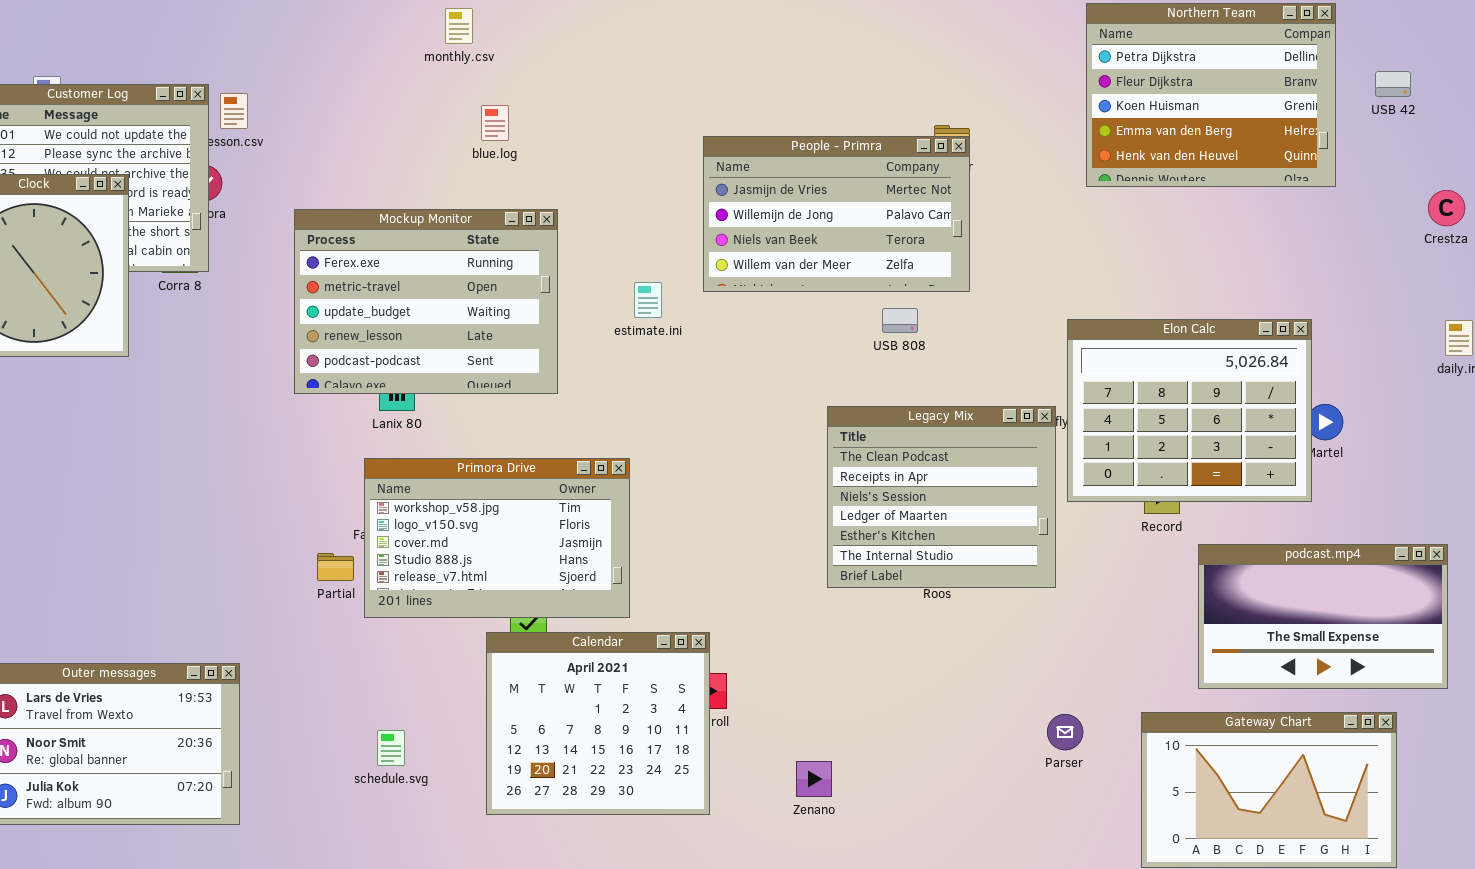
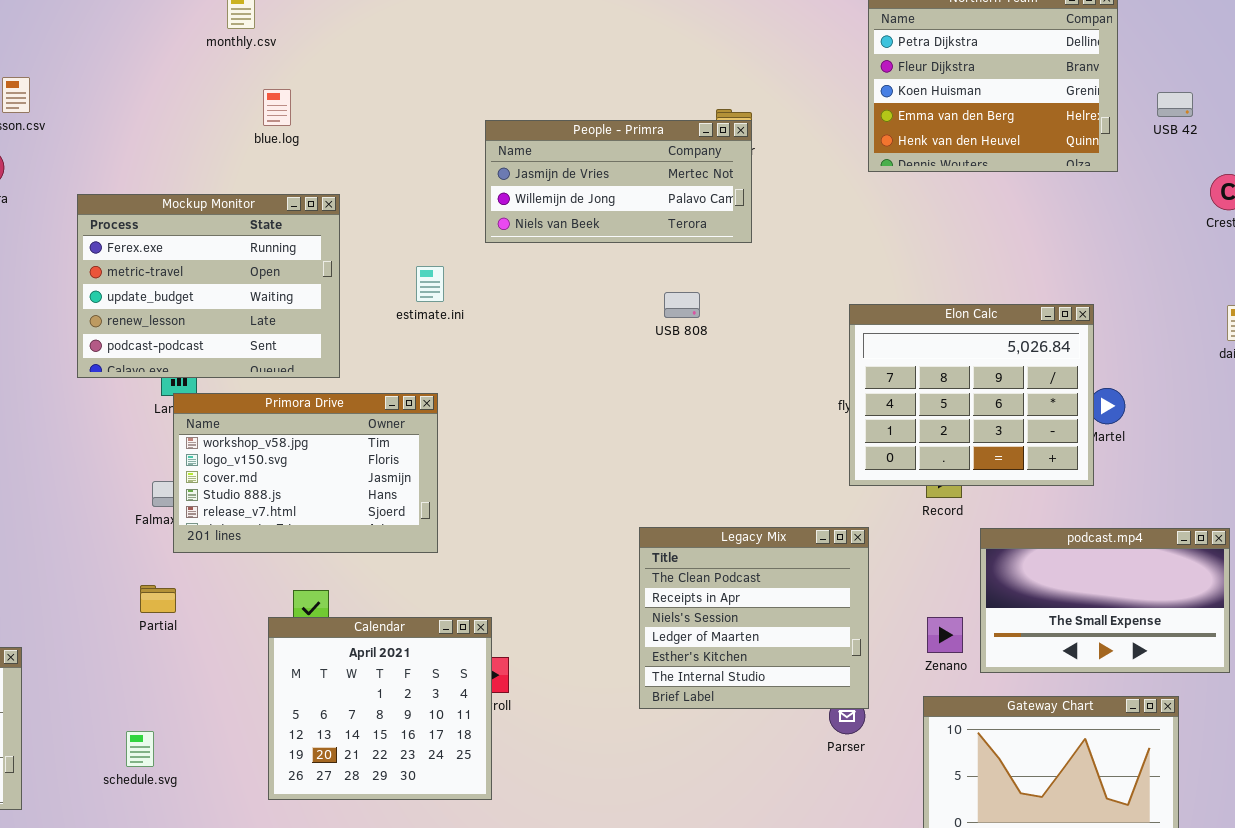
USB 42: [1375,71,1411,97] -> [1157,92,1193,117], moved
People - Primra: [703,136,970,292] -> [485,120,752,243], resized
Legacy Mix: [827,406,1056,588] -> [639,527,869,709], moved
Primora Drive: [364,458,630,618] -> [173,393,438,553], moved
Partial: [317,553,354,581] -> [140,585,176,613], moved
schedule.svg: [377,730,405,766] -> [126,731,154,767], moved
Zenano: [796,761,832,797] -> [927,617,963,653], moved

